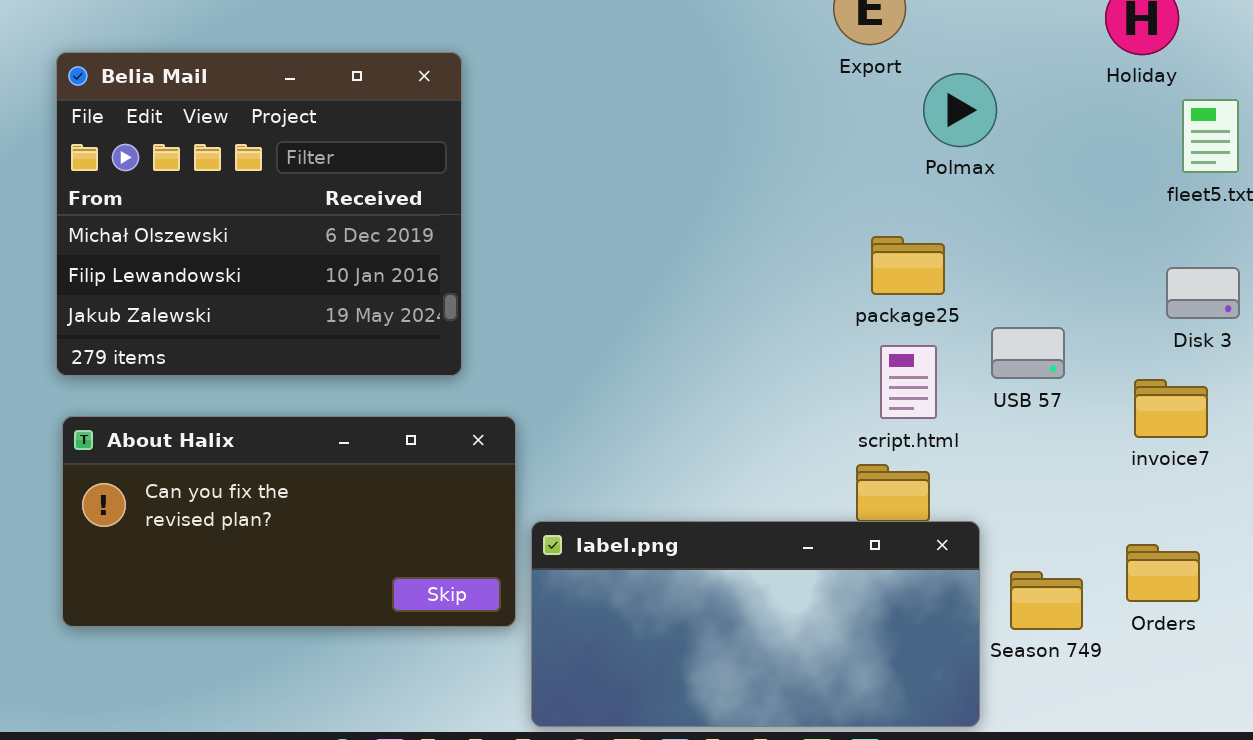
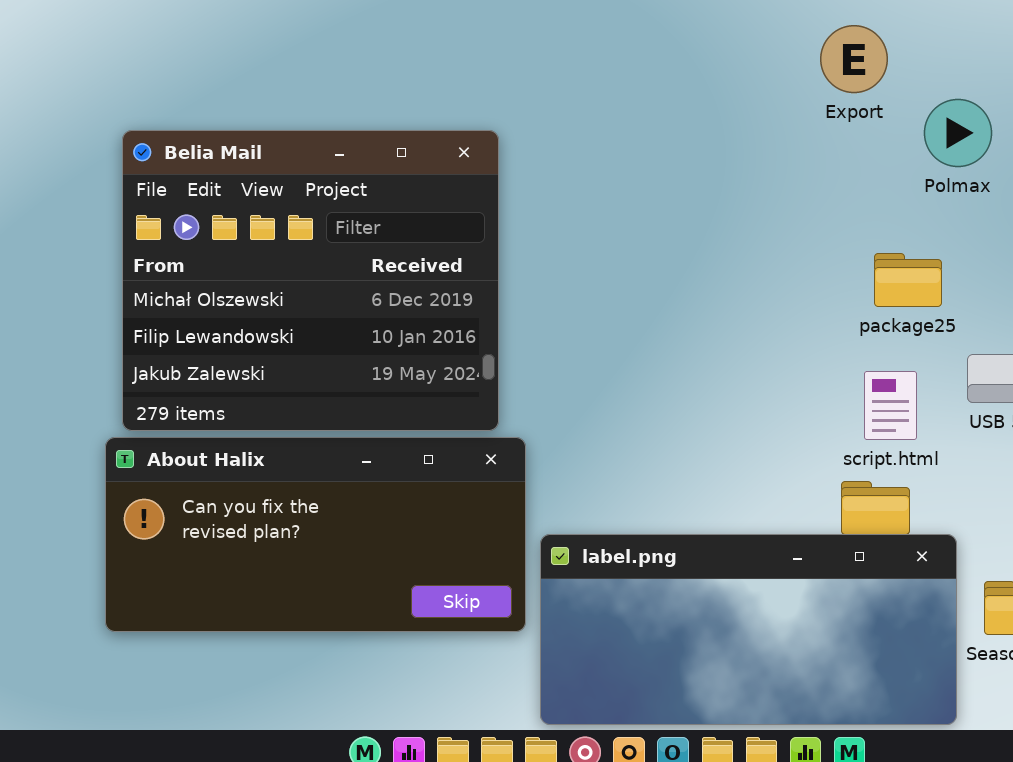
Belia Mail: [56,52,462,376] -> [122,130,499,431], moved
Polmax: [923,73,997,147] -> [924,99,992,167], moved
package25: [871,236,945,295] -> [874,253,942,307], moved

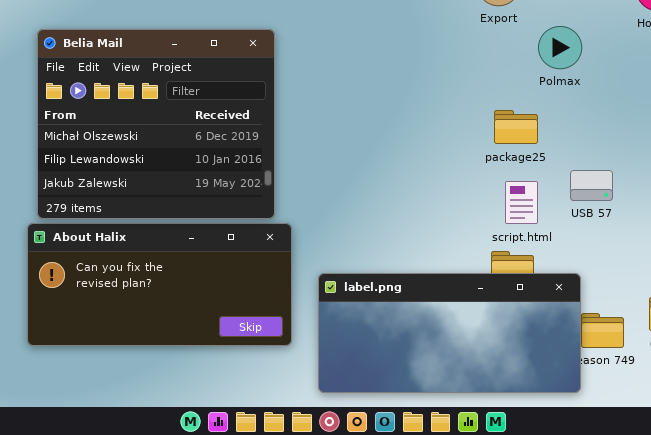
Polmax: [924,99,992,167] -> [538,26,582,69], moved
package25: [874,253,942,307] -> [494,110,538,144], moved
label.png: [540,534,957,725] -> [318,273,581,393], moved

